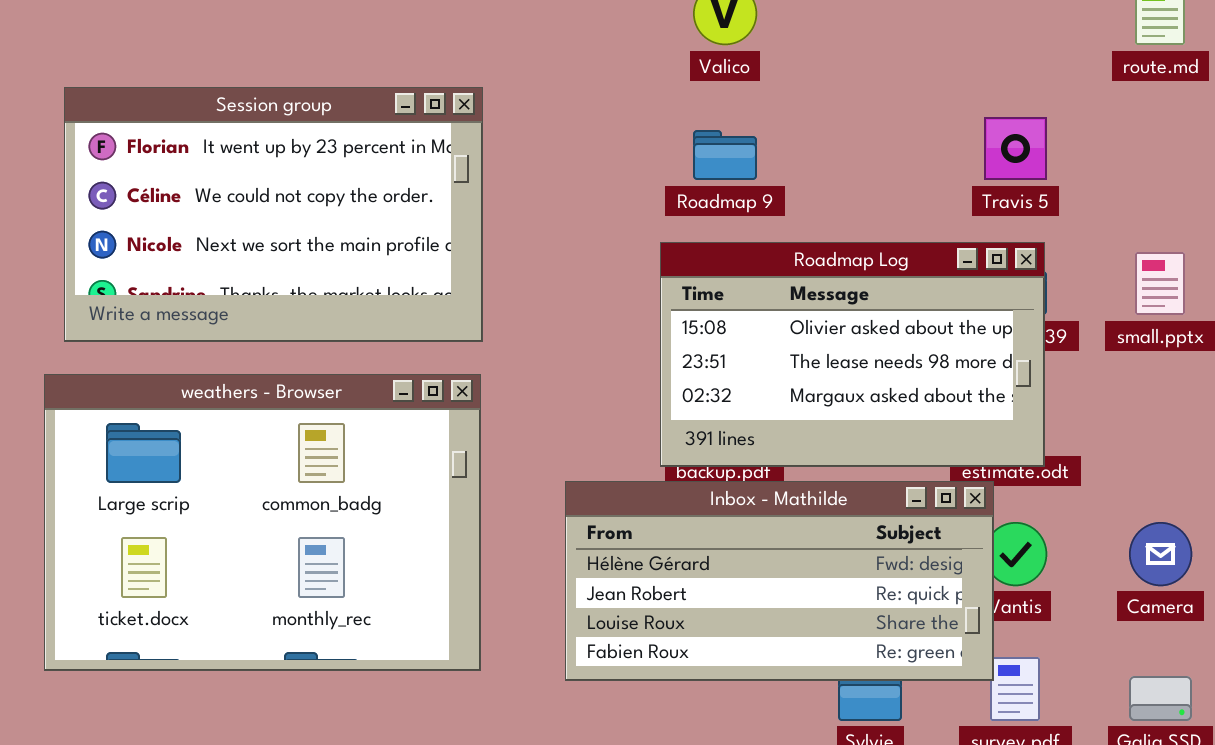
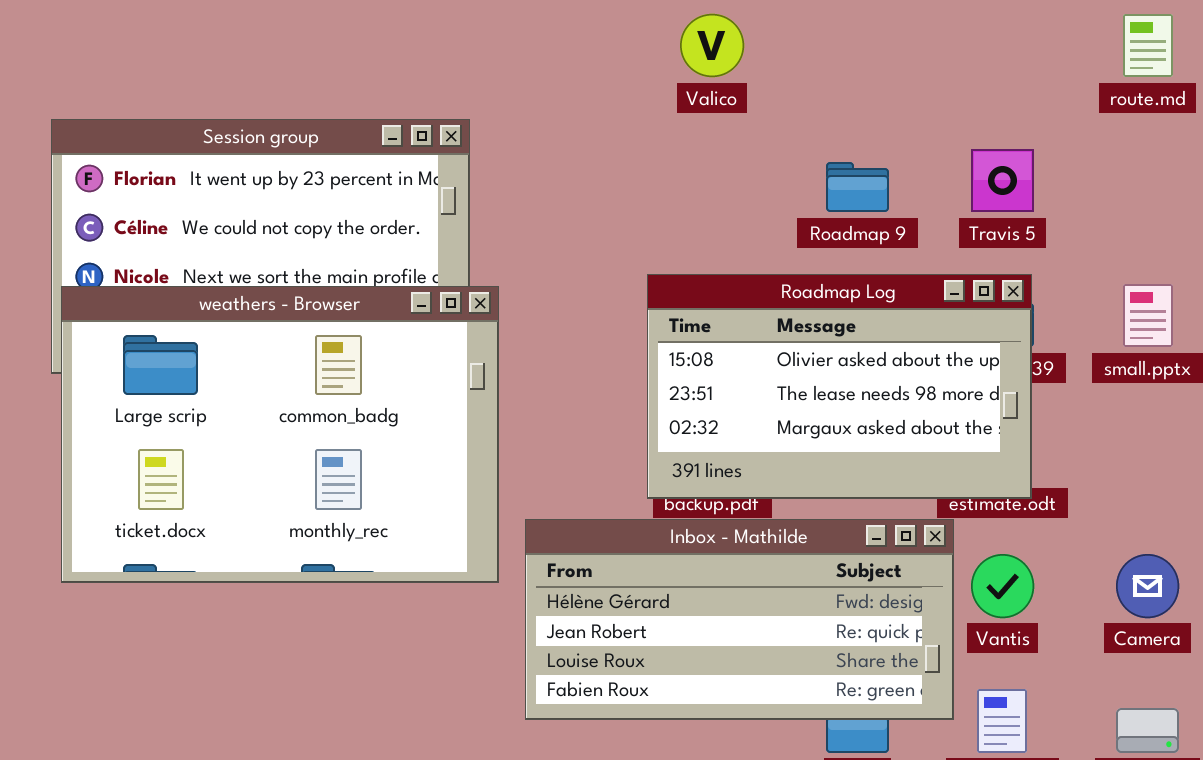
Roadmap 9: [693,130,757,180] -> [826,162,889,212], moved
weathers - Browser: [44,374,481,671] -> [61,286,499,583], moved
Inbox - Mathilde: [565,481,994,681] -> [525,519,954,720], moved

